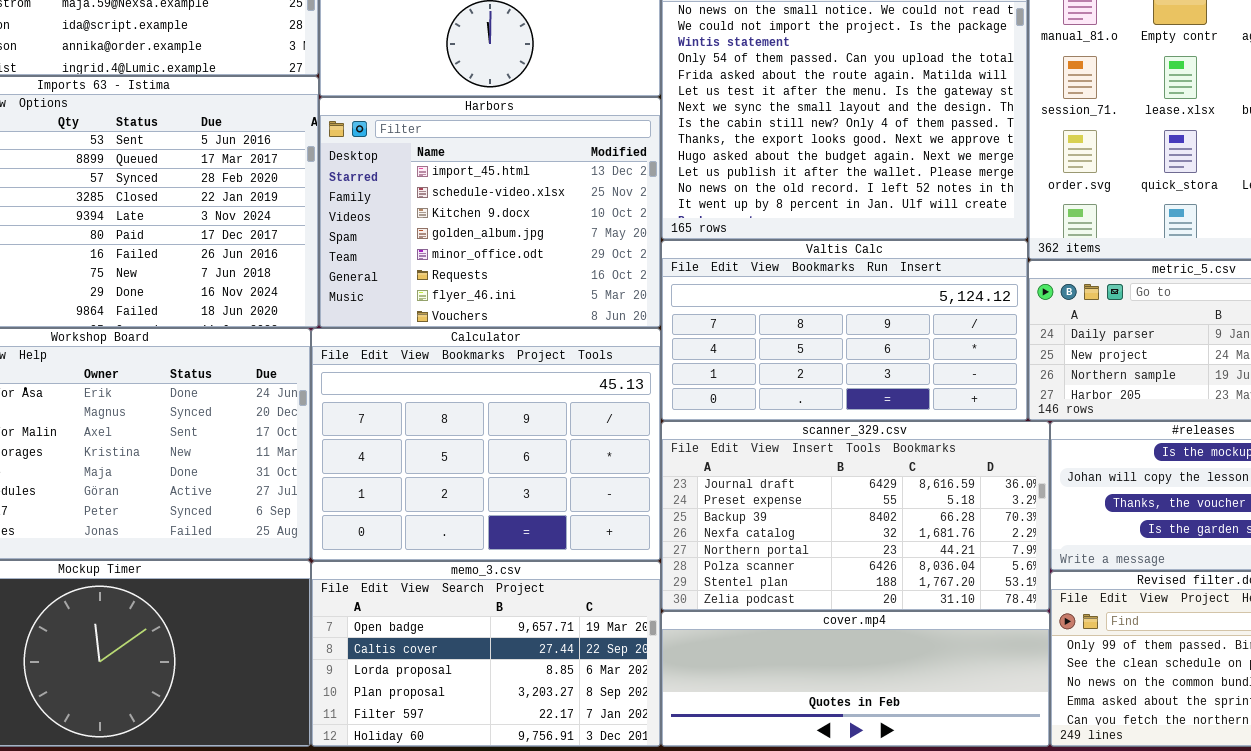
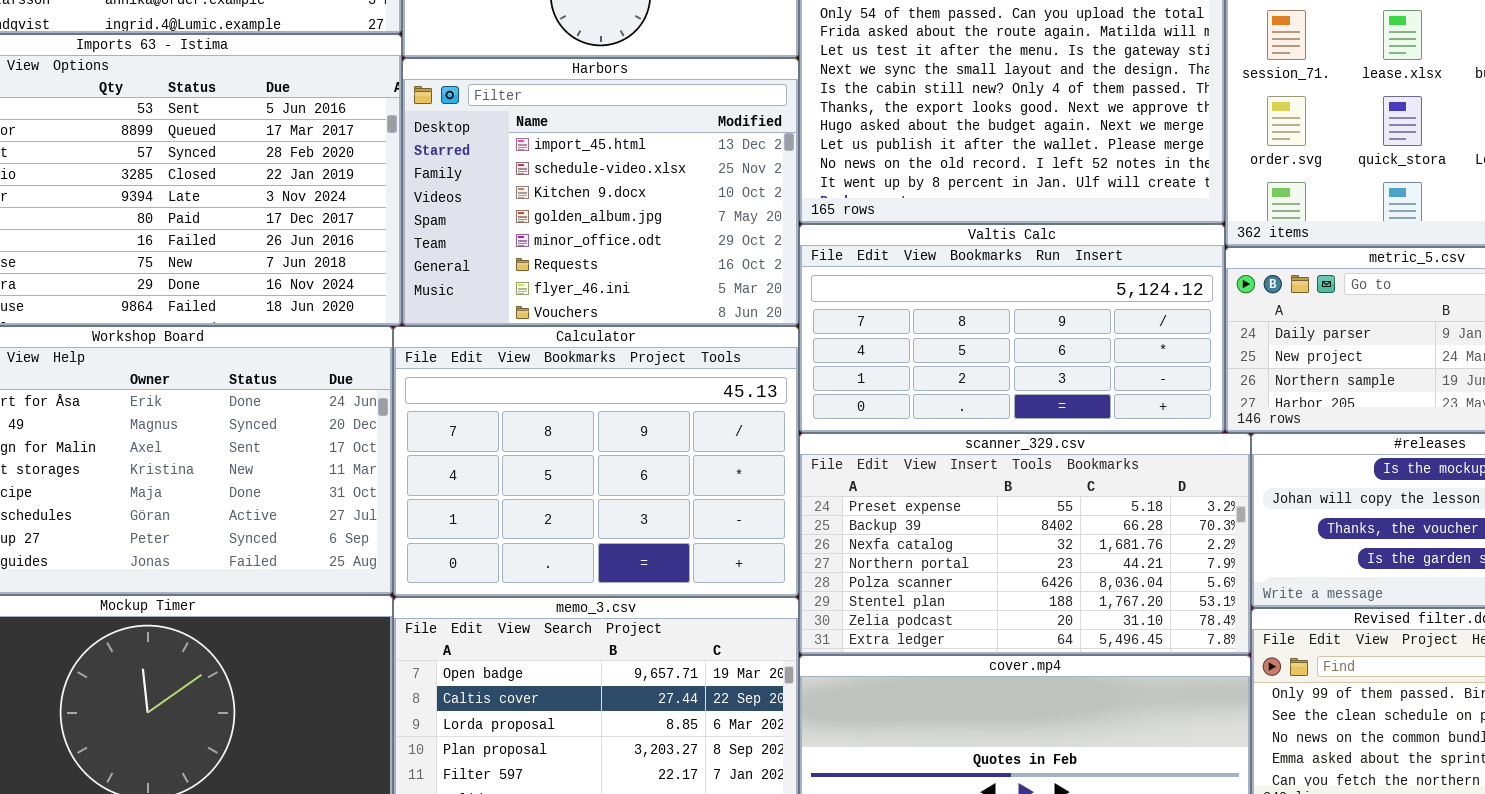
scanner_329.csv: [661,421,1050,611] -> [799,433,1251,655], scrolled down 1 row

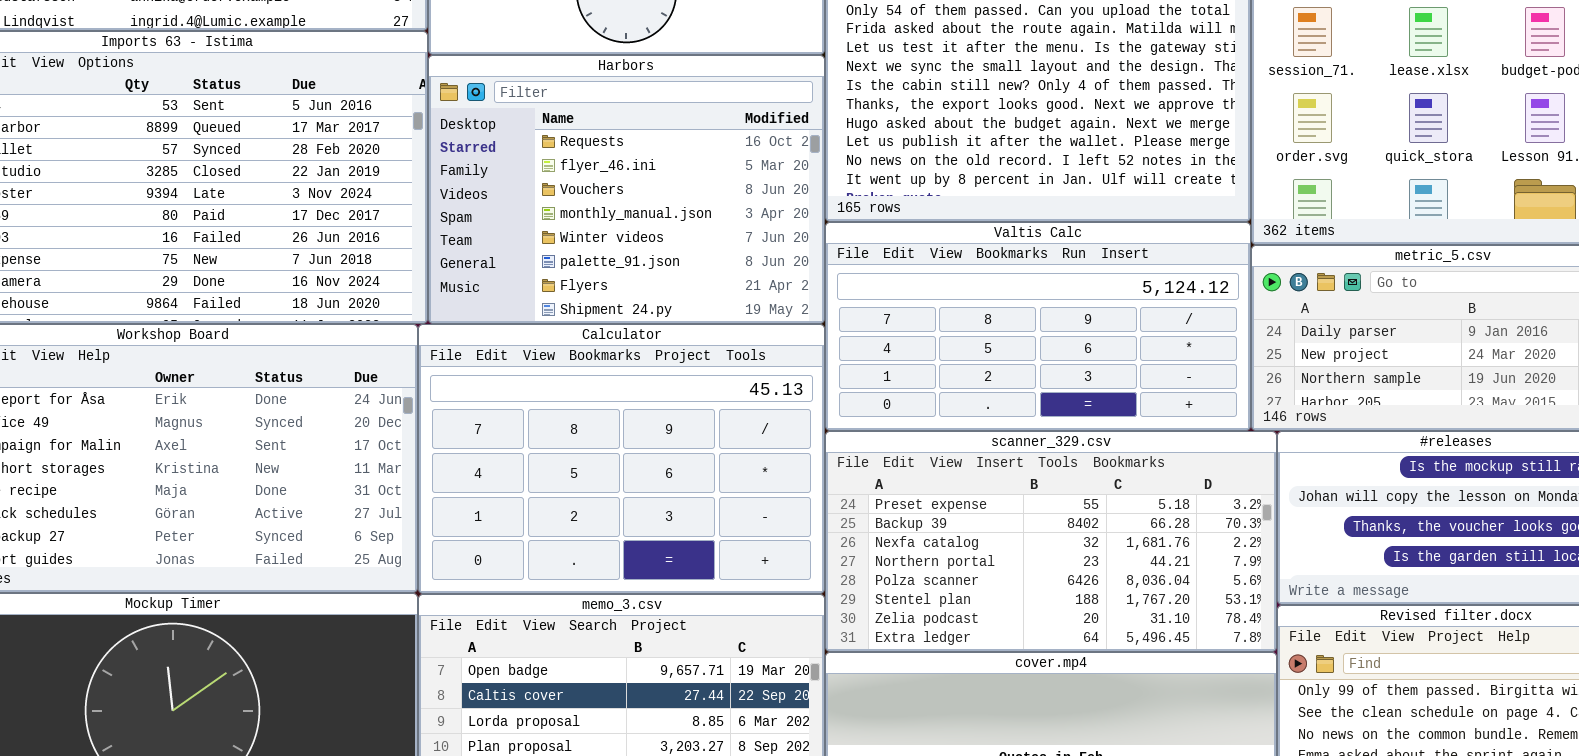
Harbors: [402,58,799,326] -> [428,55,825,324], scrolled down 5 rows

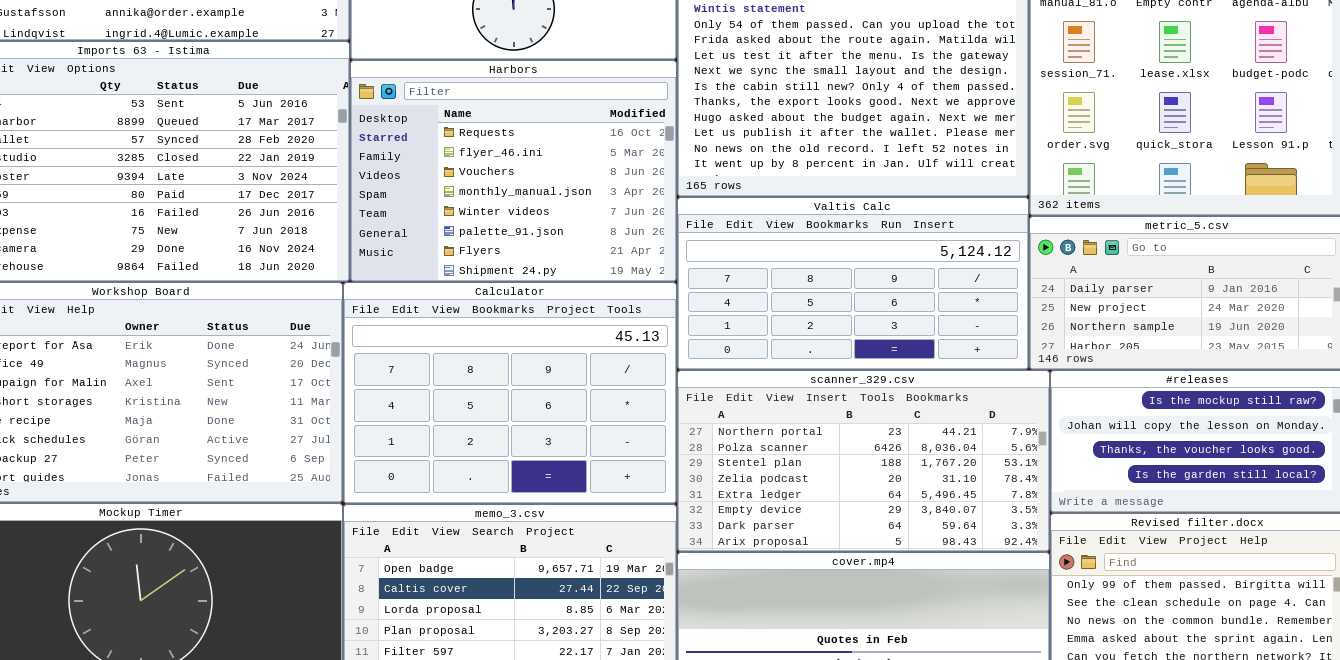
scanner_329.csv: [825,431,1277,652] -> [677,370,1050,552], scrolled down 3 rows

